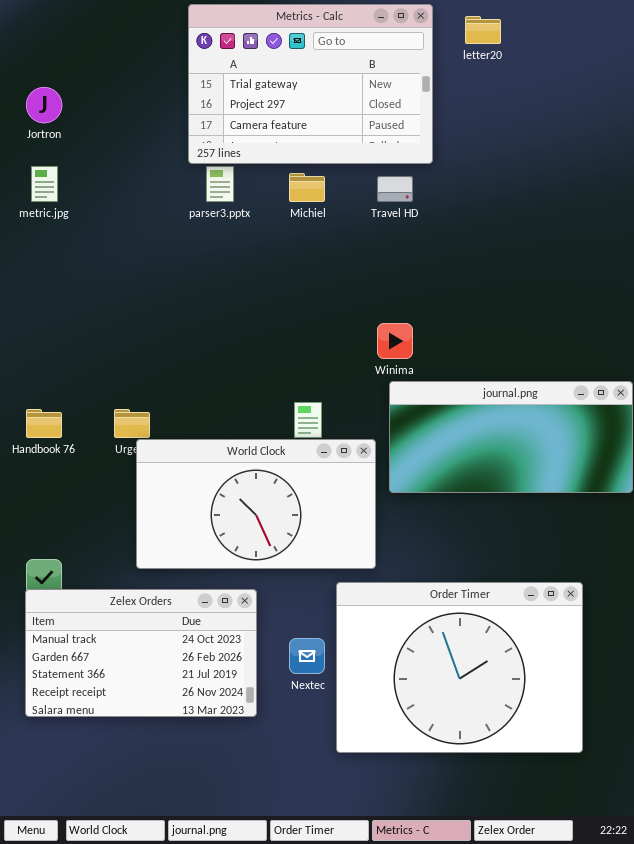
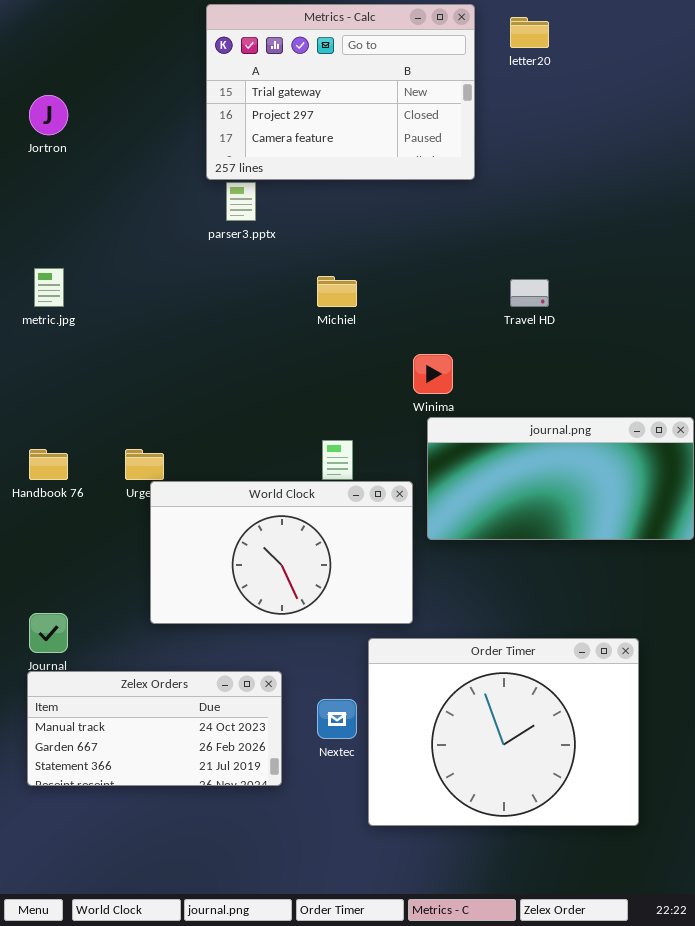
metric.jpg: [31,166,58,202] -> [34,268,64,307], moved
Michiel: [289,173,325,202] -> [317,276,357,307], moved
Travel HD: [377,176,413,202] -> [510,279,549,307], moved
Zelex Orders: [25,589,257,717] -> [27,671,282,786], resized

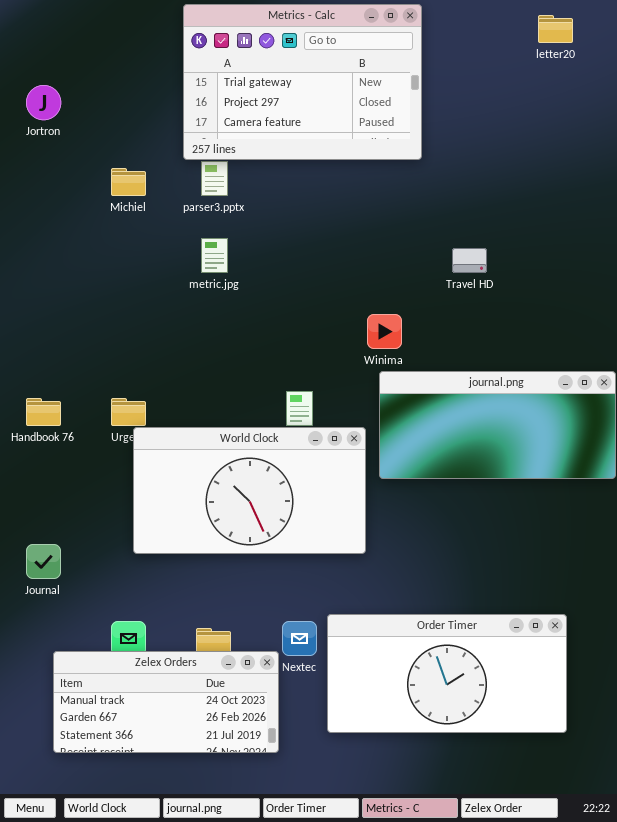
letter20: [510,17,549,48] -> [538,15,573,43], moved
metric.jpg: [34,268,64,307] -> [201,238,228,273], moved
Michiel: [317,276,357,307] -> [111,168,146,196], moved
Order Timer: [368,638,639,826] -> [327,614,567,733], resized
Zelex Orders: [27,671,282,786] -> [53,651,279,753], moved

